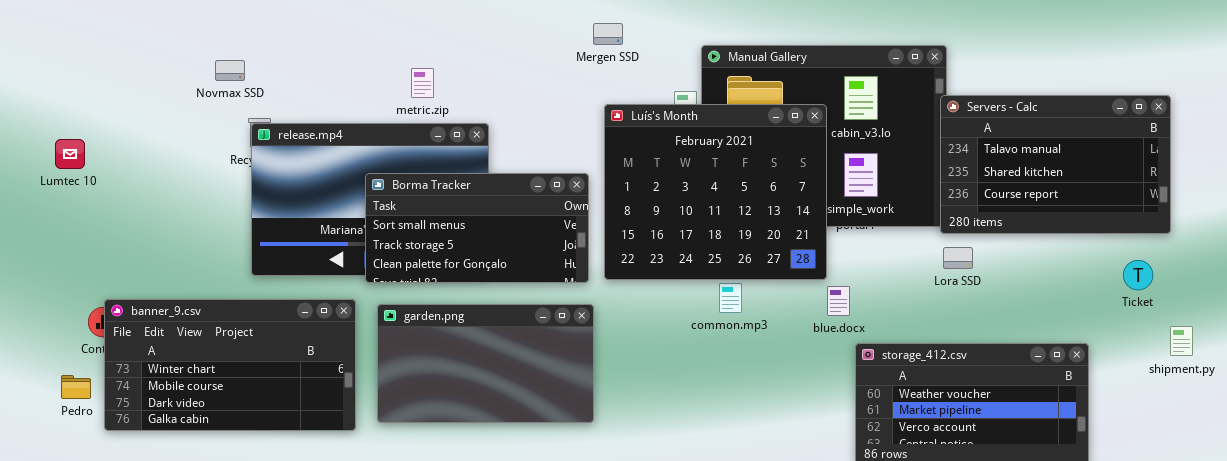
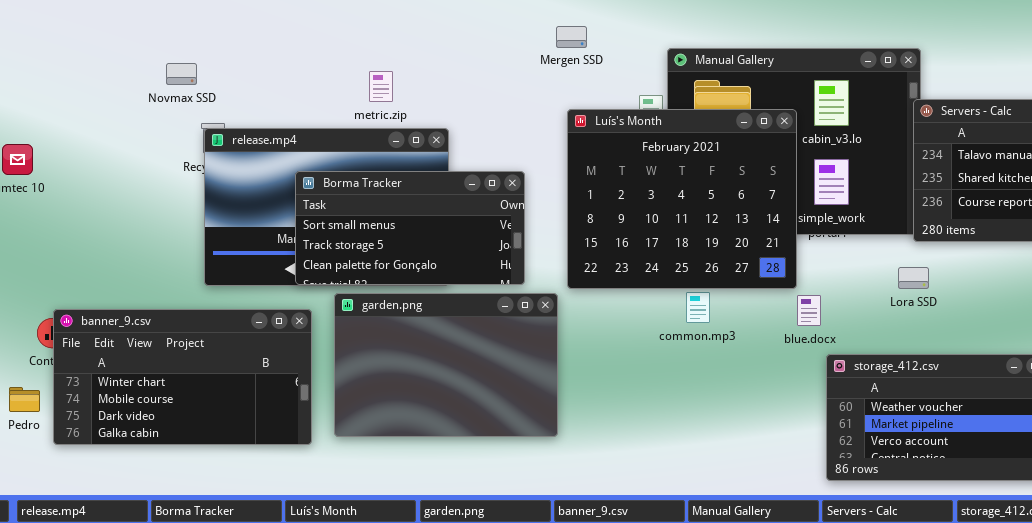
Borma Tracker: [365,173,589,283] -> [295,171,525,285], moved
Lora SSD: [943,247,973,269] -> [898,267,929,289], moved
garden.png: [377,304,594,423] -> [334,293,558,437], resized

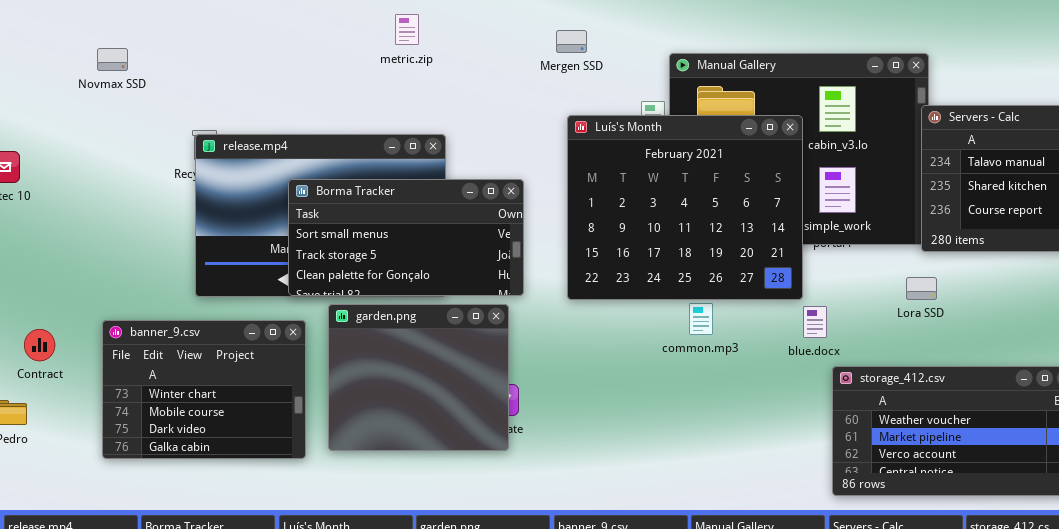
Novmax SSD: [166,63,197,85] -> [97,48,128,71], moved
metric.zip: [369,71,393,102] -> [395,14,419,45], moved
garden.png: [334,293,558,437] -> [328,304,509,451], resized
banner_9.csv: [53,309,312,445] -> [102,320,306,459], resized

